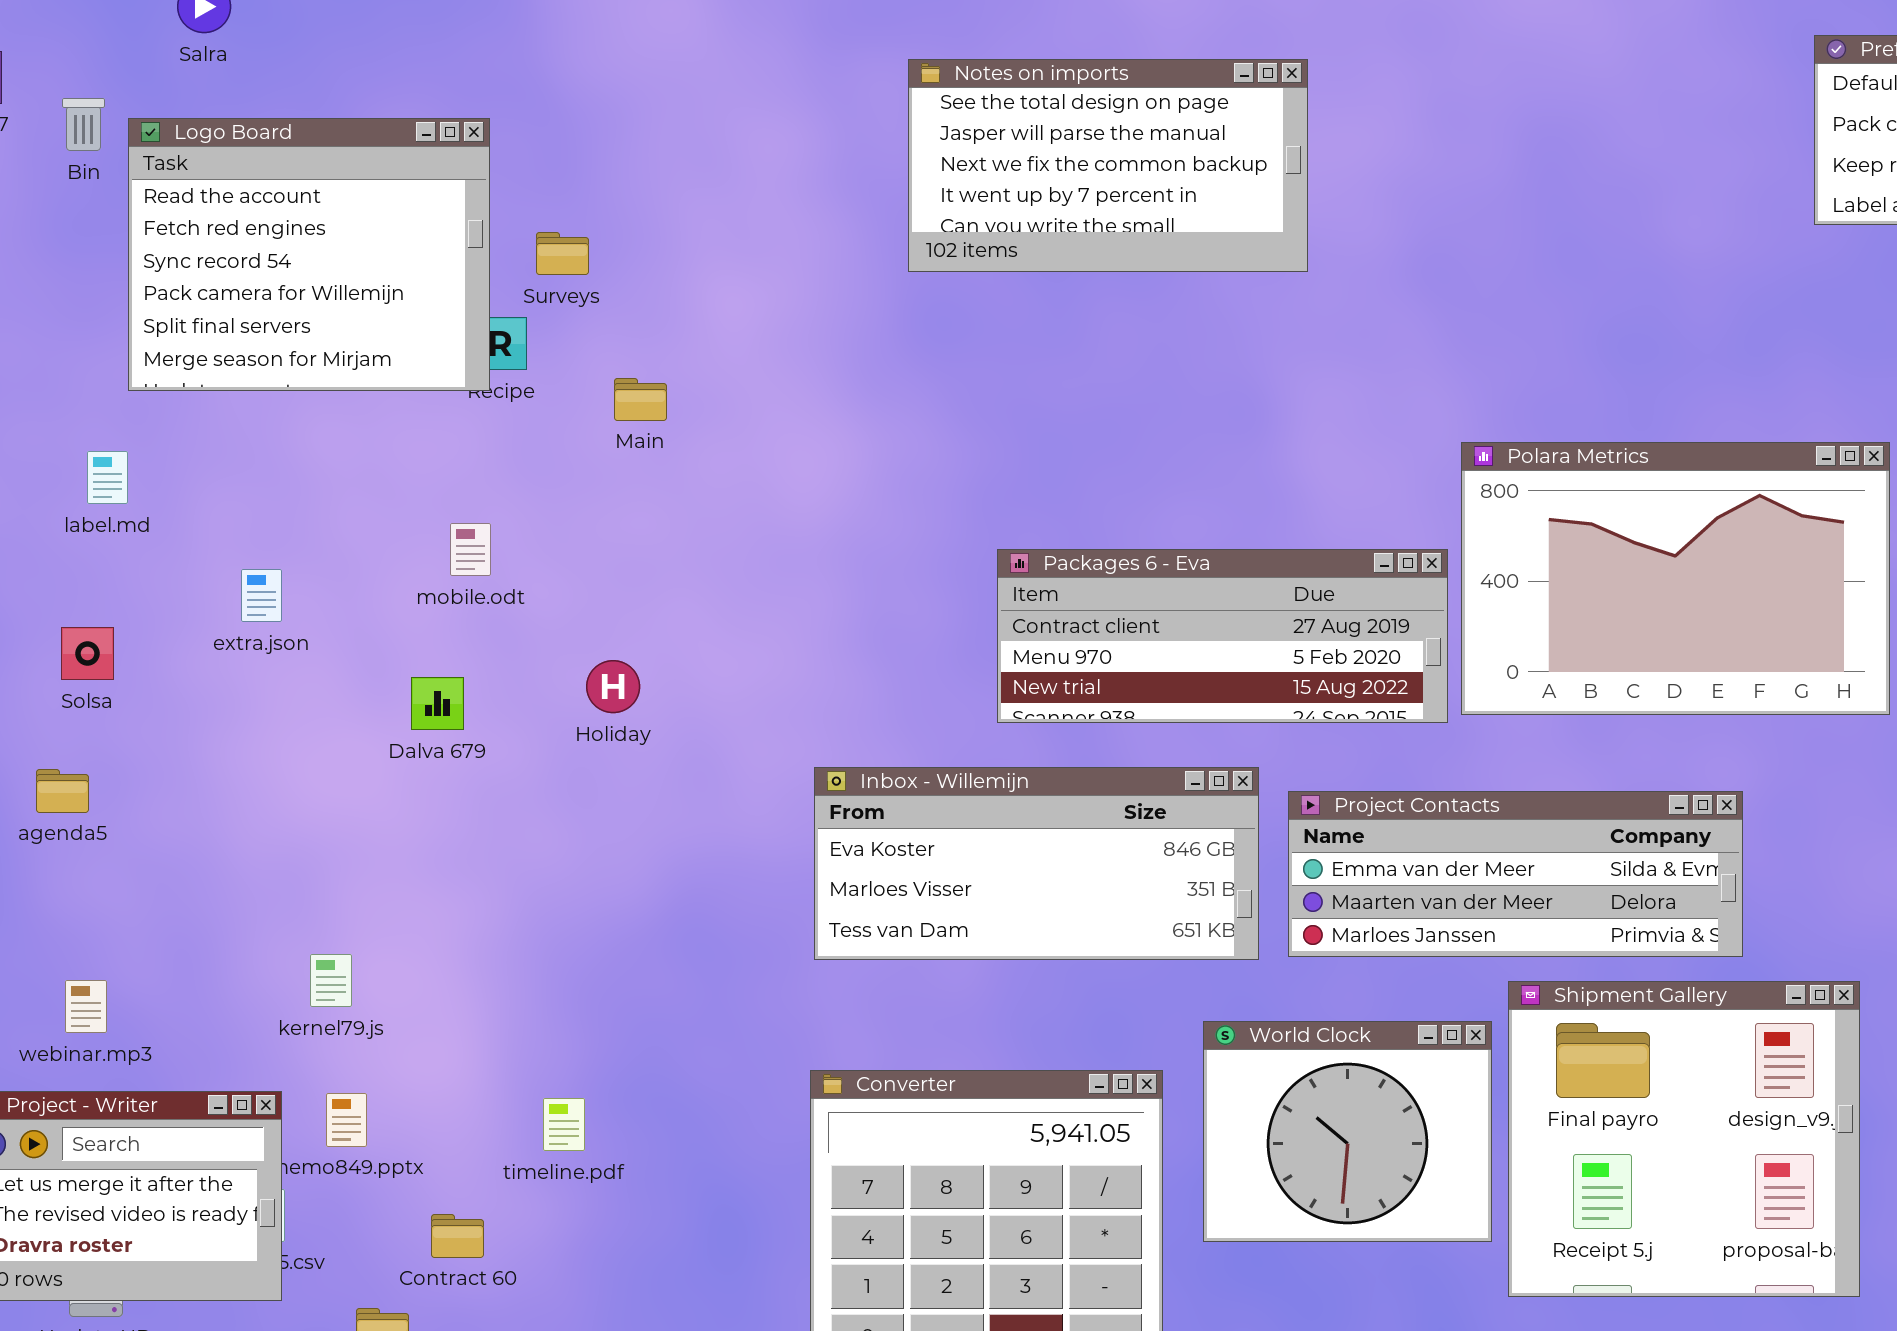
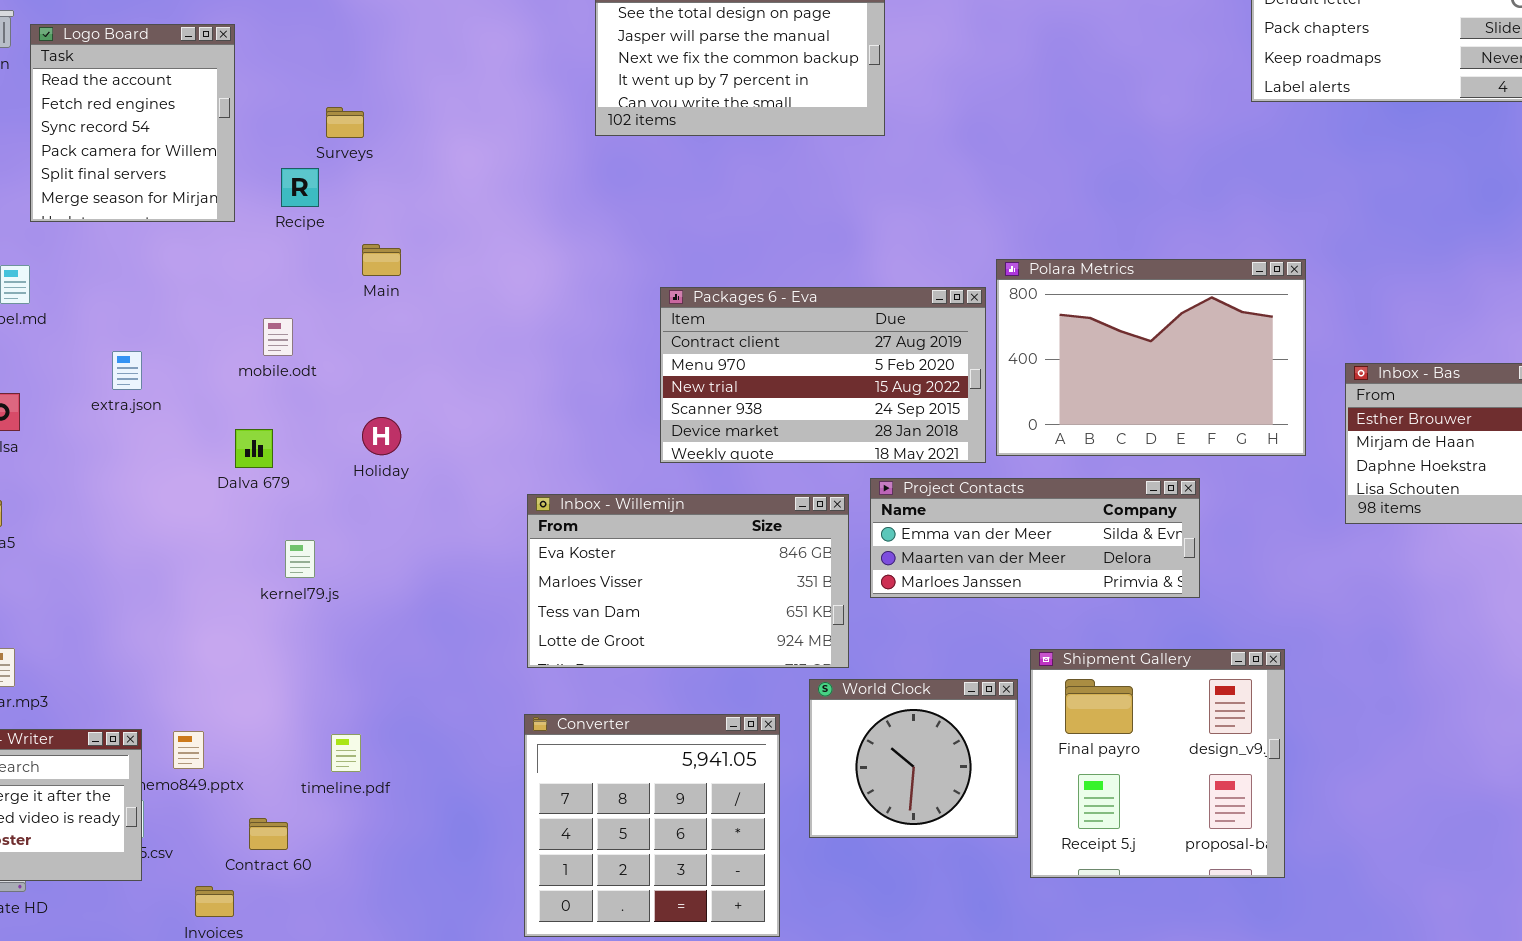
Logo Board: [128,118,490,391] -> [30,24,235,222], resized
Main: [614,378,667,421] -> [362,244,401,276], moved
Packages 6 - Eva: [997,549,1448,723] -> [660,287,986,463], resized
Inbox - Willemijn: [814,767,1259,960] -> [527,494,849,668], resized
Project Contacts: [1288,791,1743,957] -> [870,478,1200,598], moved
kernel79.js: [310,954,352,1007] -> [285,540,315,578], moved

